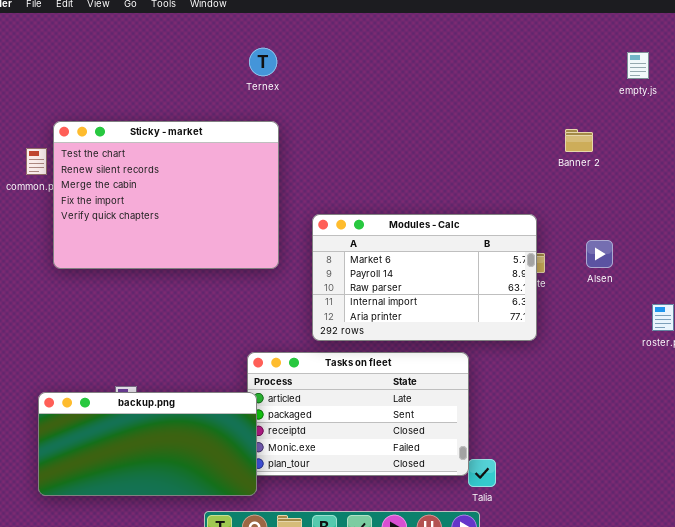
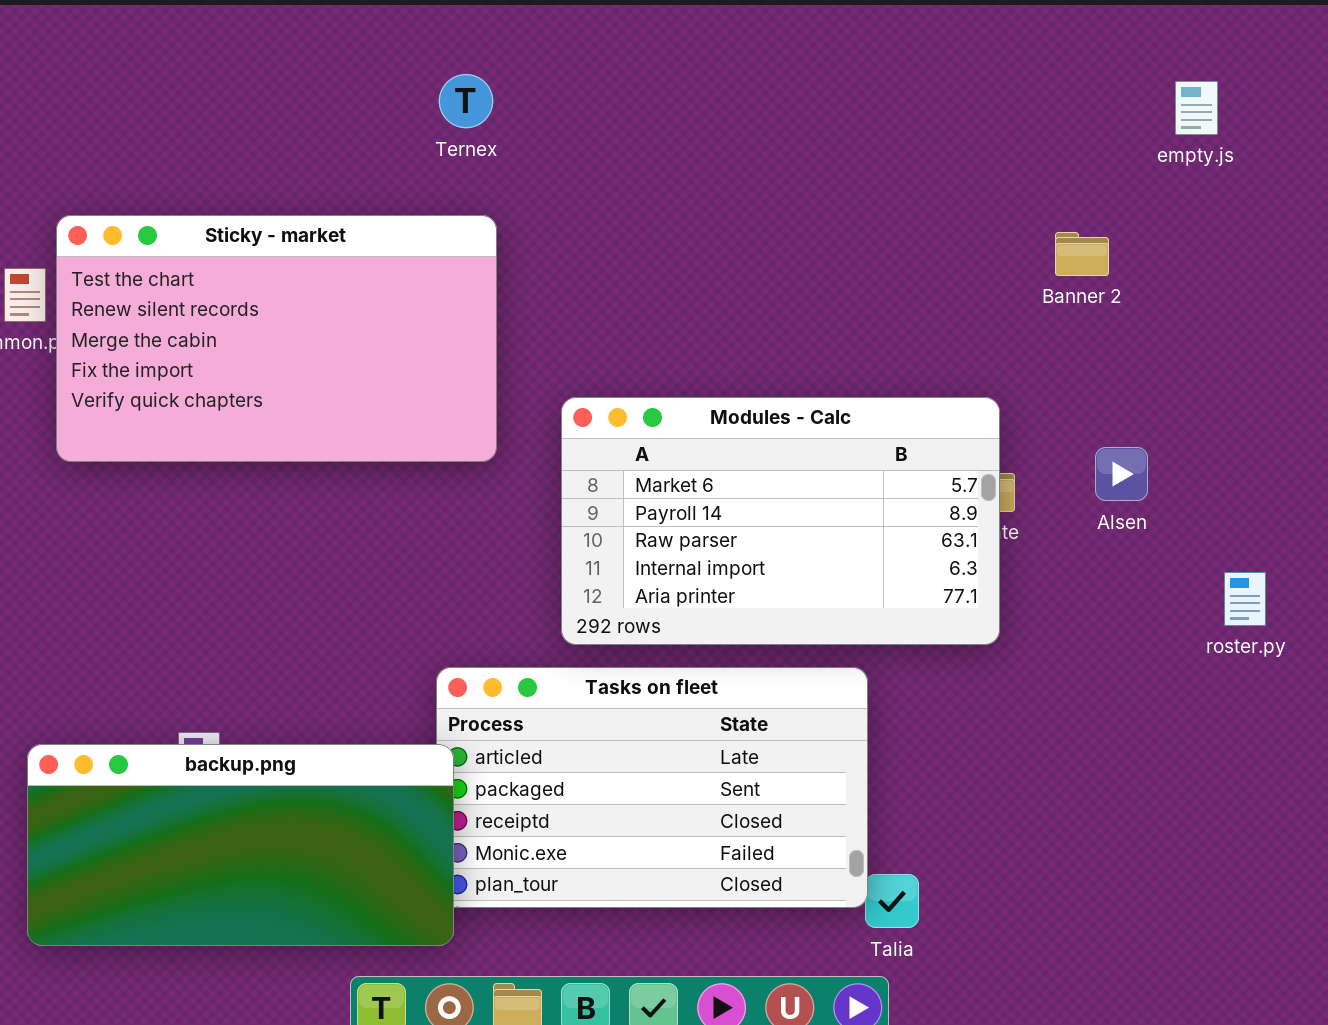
Sticky - market: [53,121,279,269] -> [56,215,497,462], resized

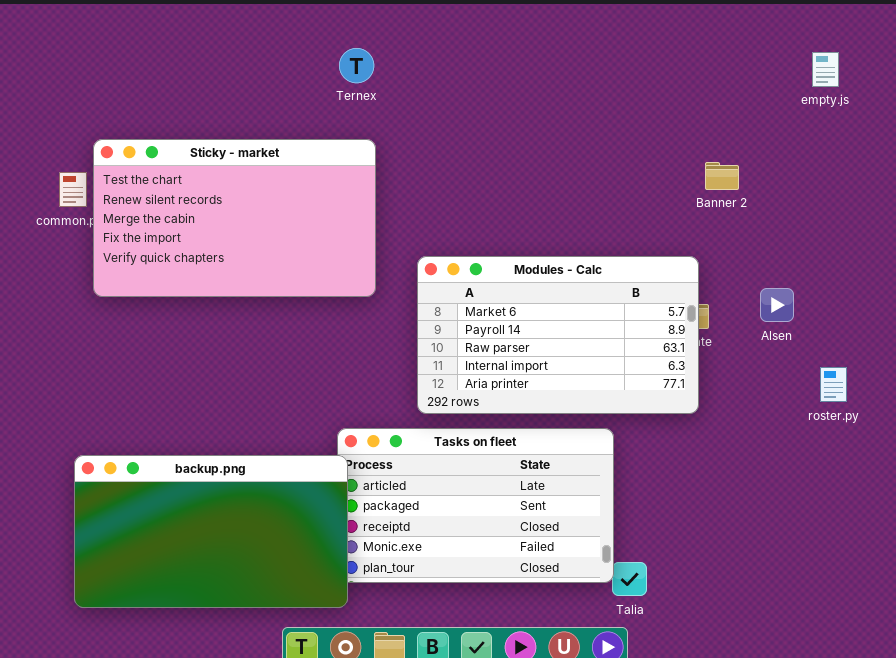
Banner 2: [1055,232,1109,276] -> [705,162,739,190], moved
roster.py: [1224,572,1266,626] -> [820,367,847,402], moved
backup.png: [27,744,454,946] -> [74,455,348,608], resized

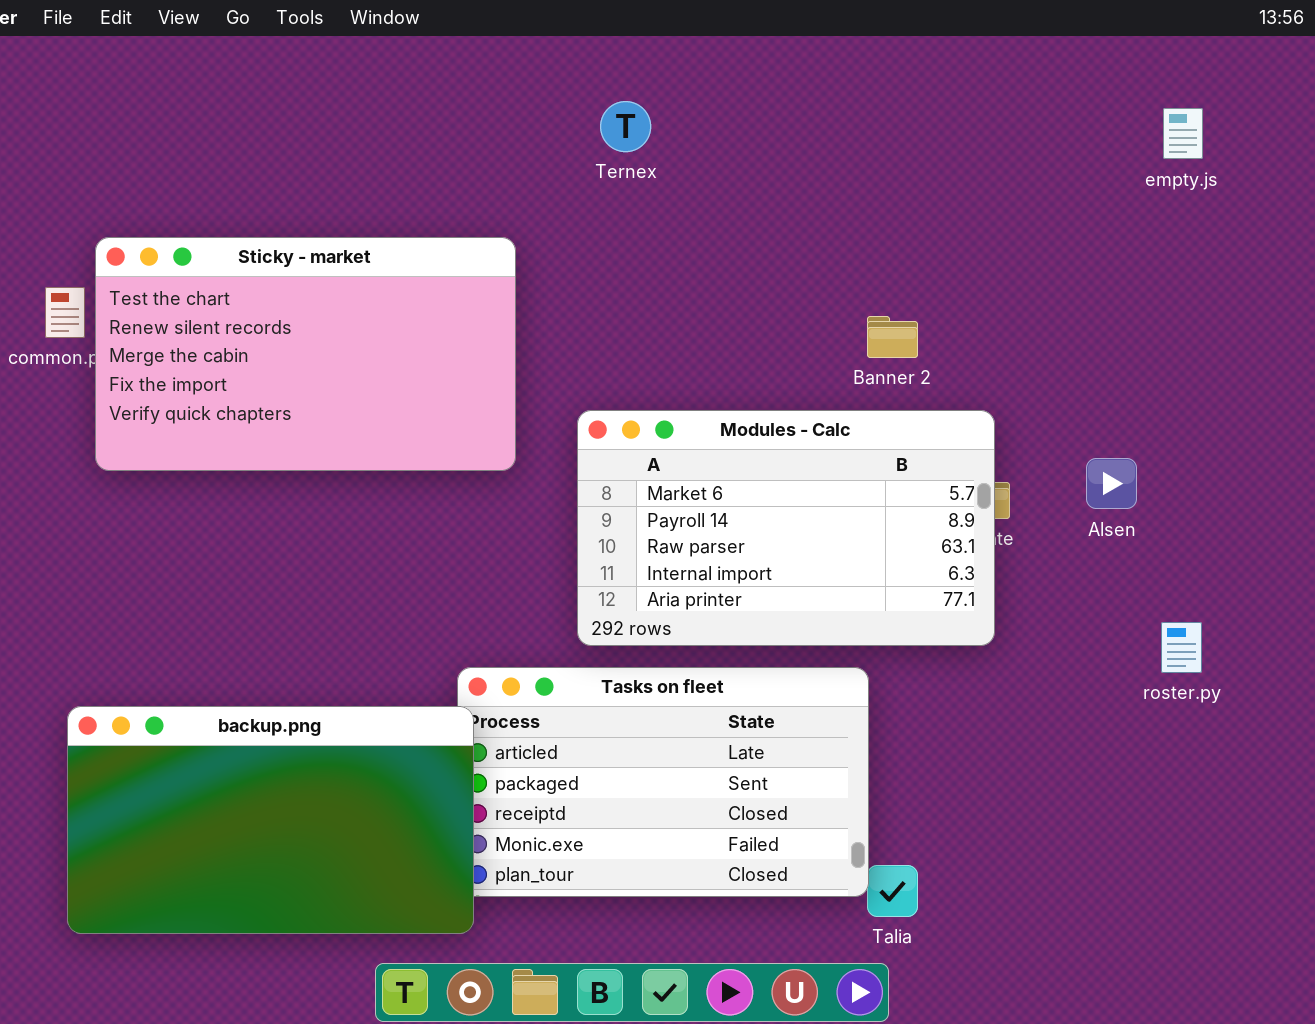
Ternex: [339,48,374,83] -> [600,101,651,152], moved
Banner 2: [705,162,739,190] -> [867,316,918,358], moved
roster.py: [820,367,847,402] -> [1161,622,1202,673], moved

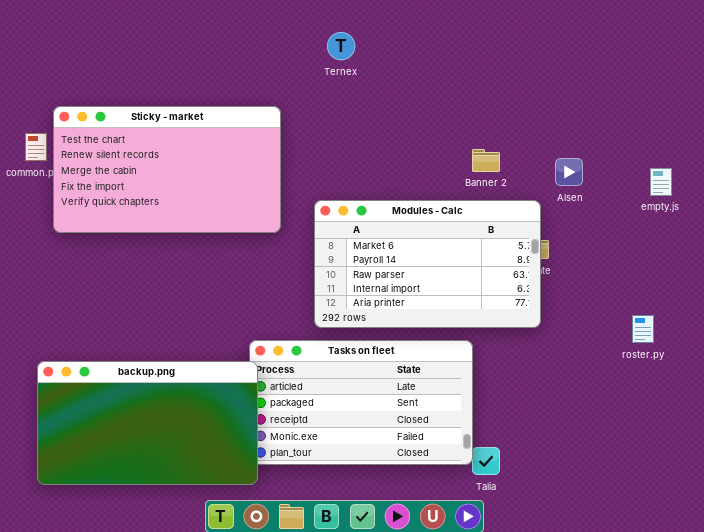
empty.js: [1163,108,1203,159] -> [650,168,672,196], moved
Alsen: [1086,458,1137,509] -> [555,158,583,186], moved

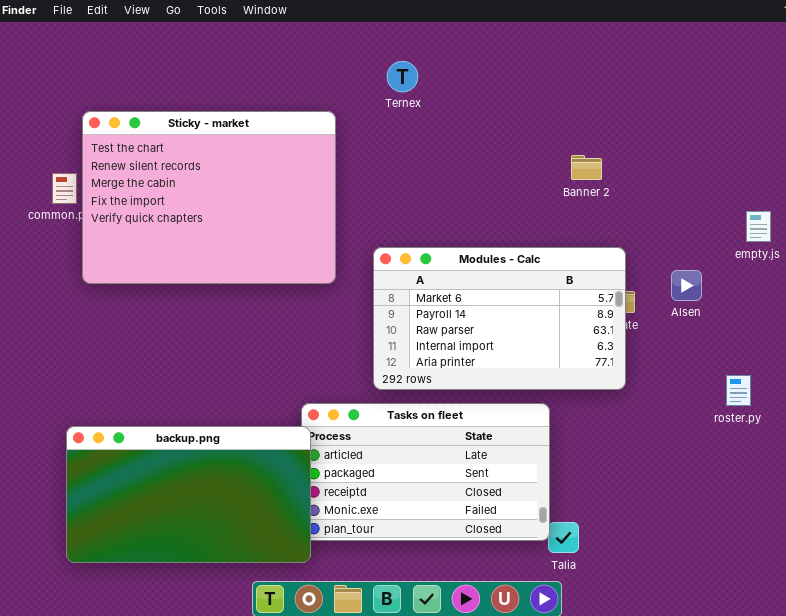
Sticky - market: [53,106,281,233] -> [82,111,336,284], resized
Banner 2: [472,149,500,172] -> [571,155,602,180], moved
Alsen: [555,158,583,186] -> [671,270,702,301], moved

